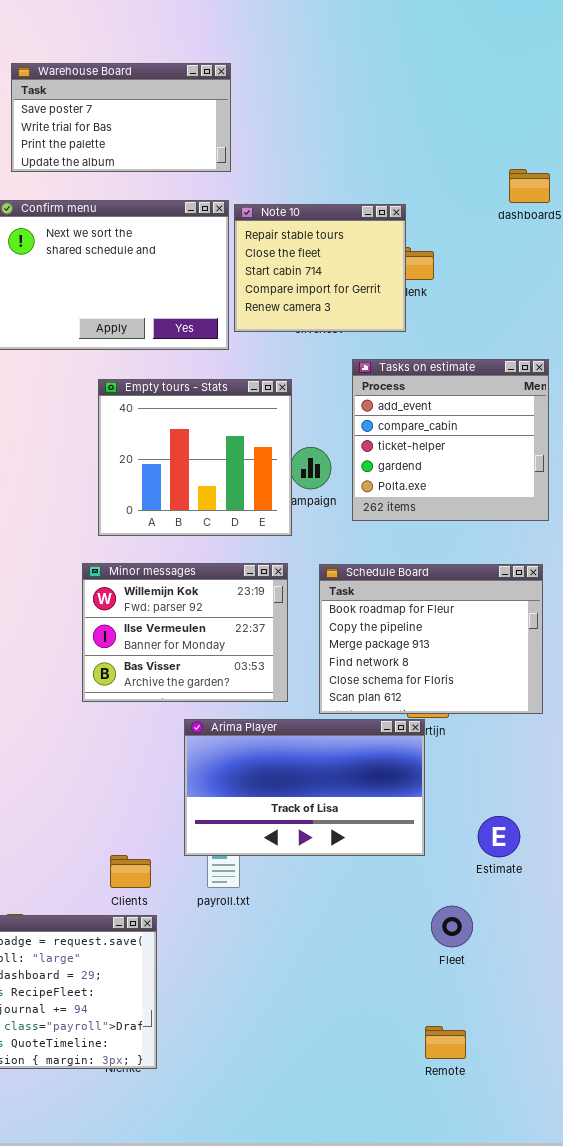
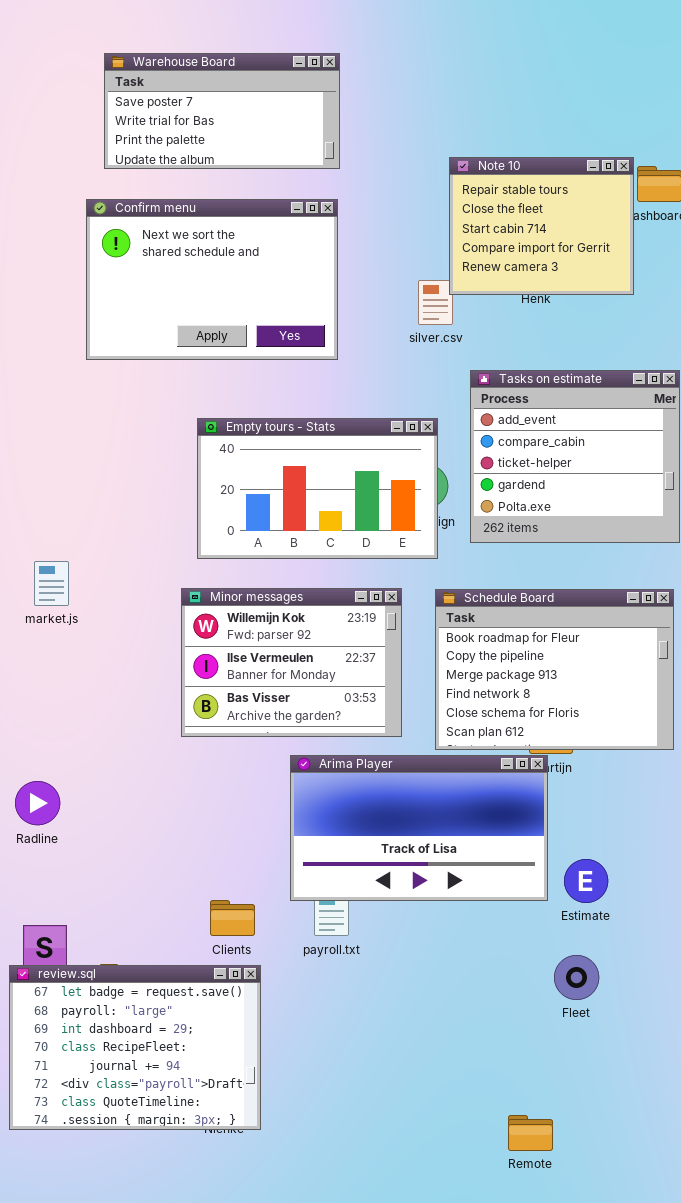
Note 10: [234,204,406,332] -> [449,157,634,295], moved
Empty tours - Stats: [98,379,292,536] -> [197,418,438,559], resized
Estimate: [478,816,520,857] -> [564,859,608,903], moved
Remote: [425,1026,466,1059] -> [508,1115,553,1151], moved

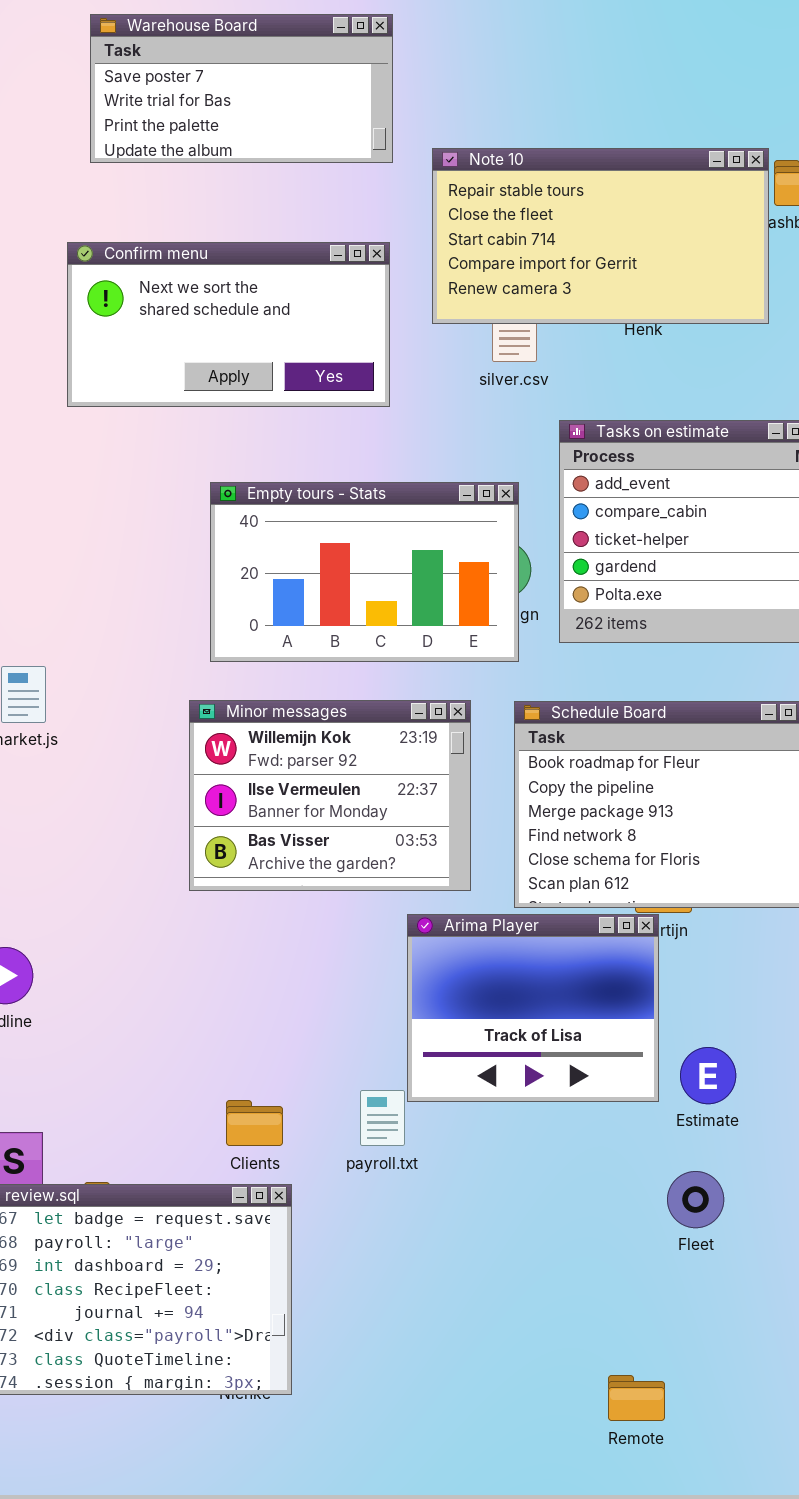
Note 10: [449,157,634,295] -> [432,148,769,324], resized
Confirm menu: [86,199,338,360] -> [67,242,390,407], resized
Arima Player: [290,755,548,901] -> [407,914,659,1102], resized

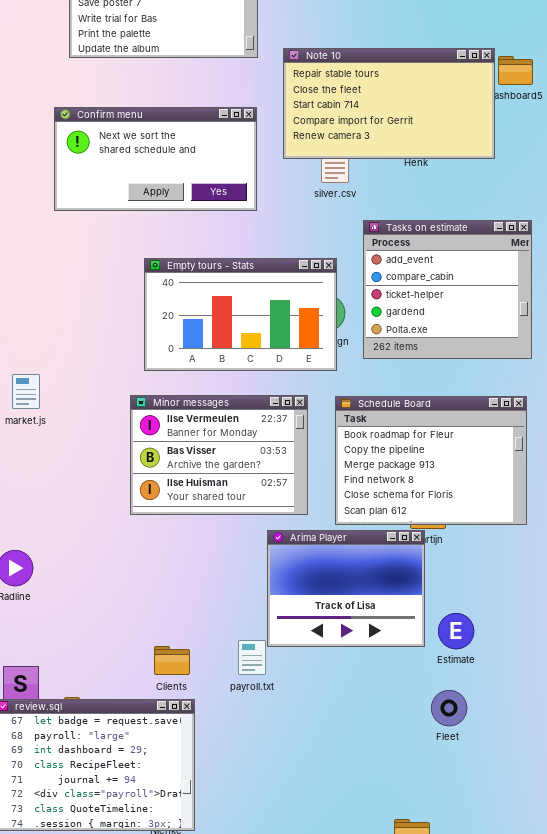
Minor messages: [189,700,471,891] -> [130,395,308,515], scrolled down 1 row

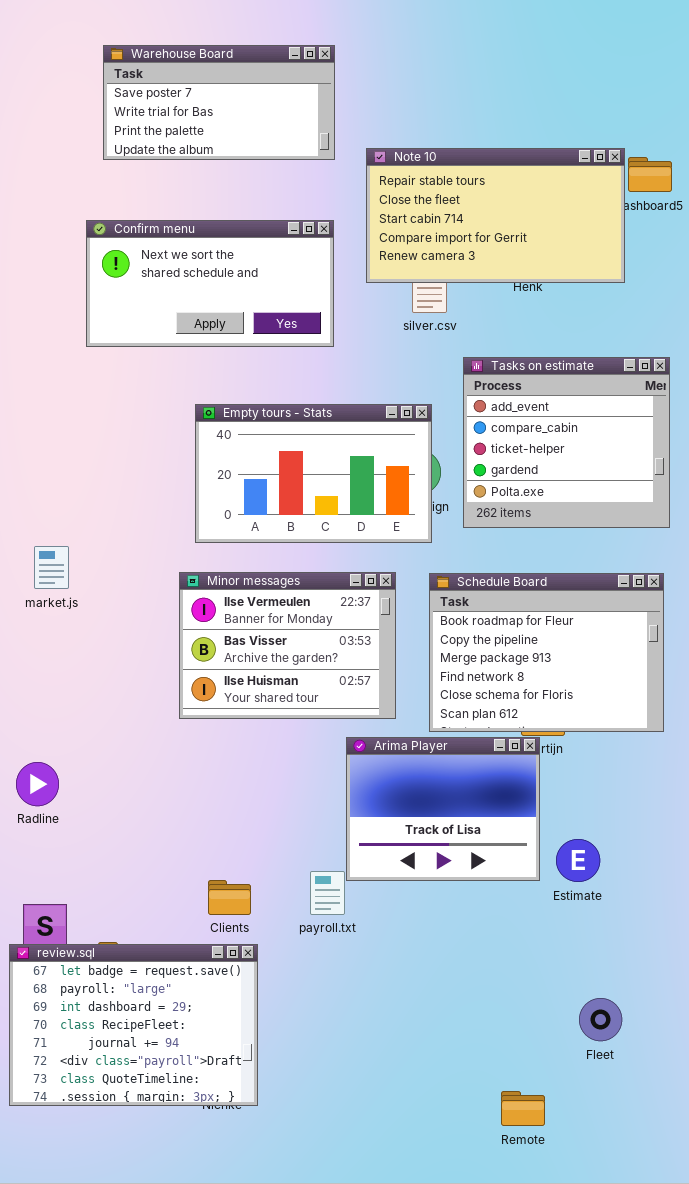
Fleet: [431,690,467,726] -> [579,998,622,1041], moved

